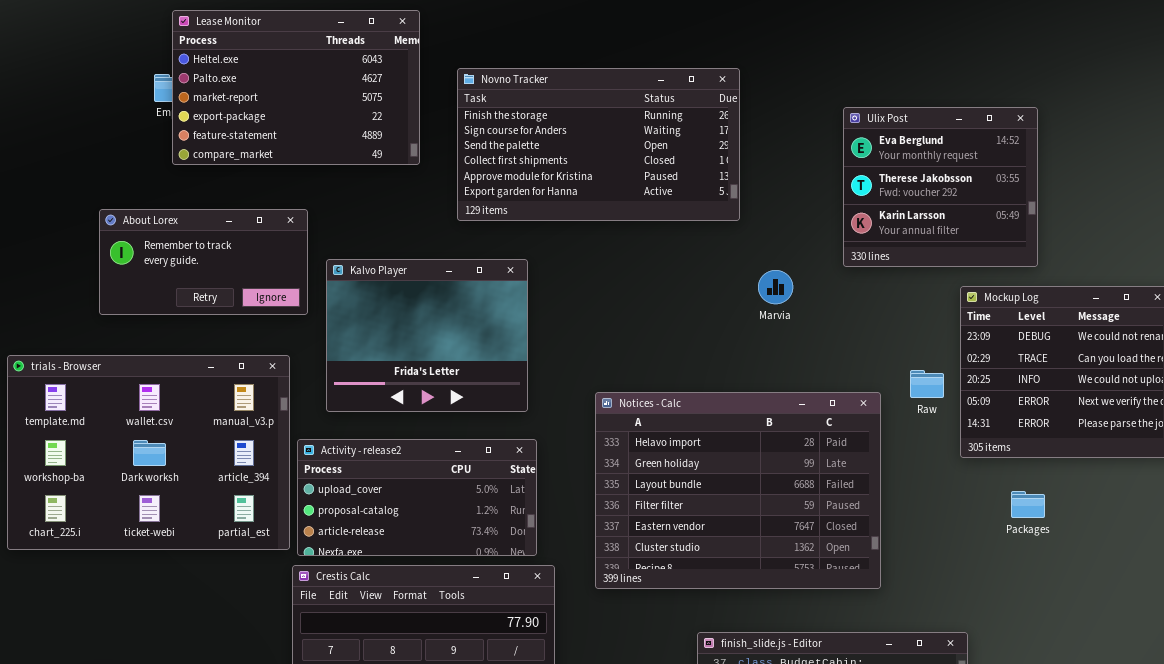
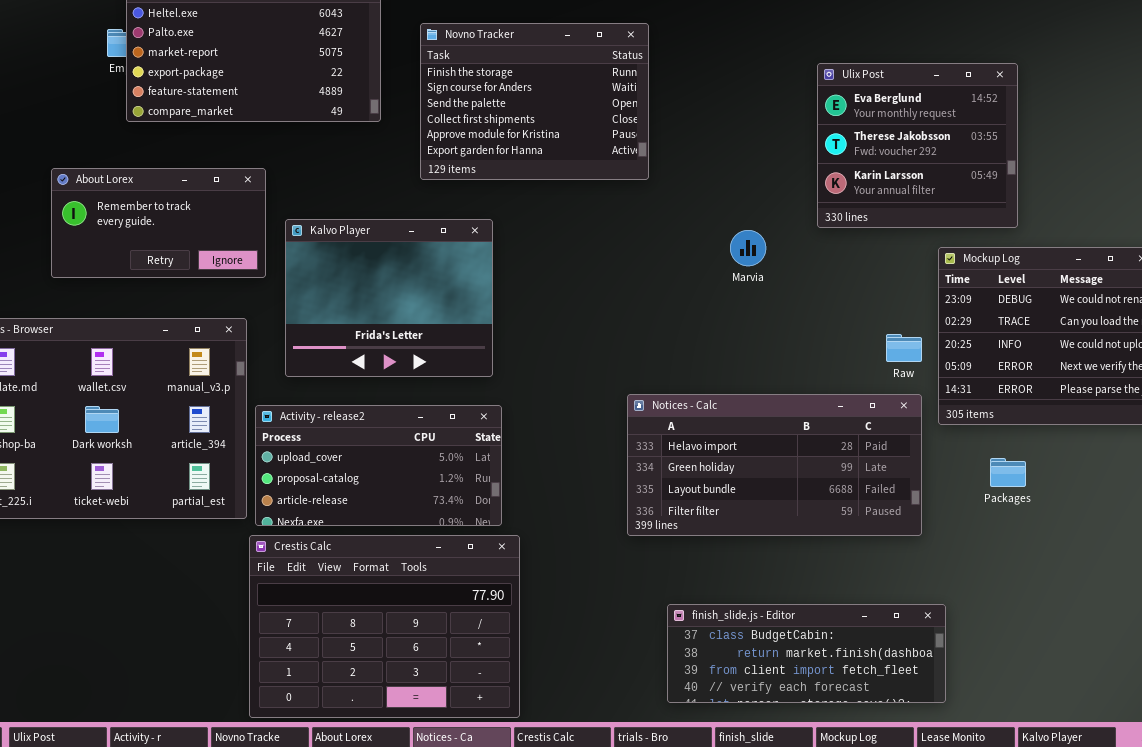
Novno Tracker: [457,68,740,221] -> [420,23,649,180], resized
Notices - Calc: [595,392,881,589] -> [627,394,922,536], moved, resized

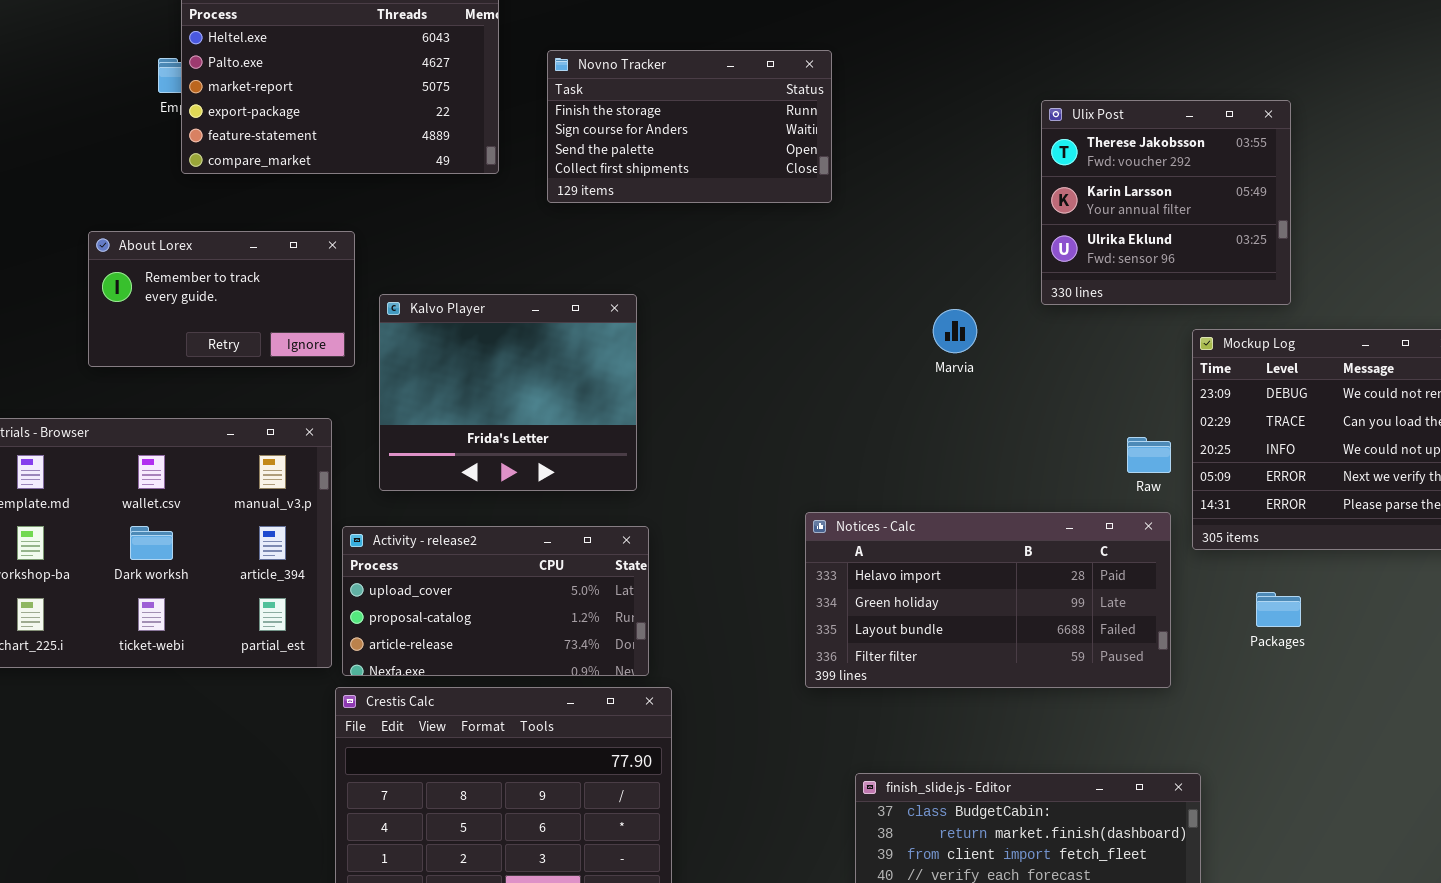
Novno Tracker: [420,23,649,180] -> [547,50,832,203], resized
Ulix Post: [817,63,1018,228] -> [1041,100,1291,305], scrolled down 1 row

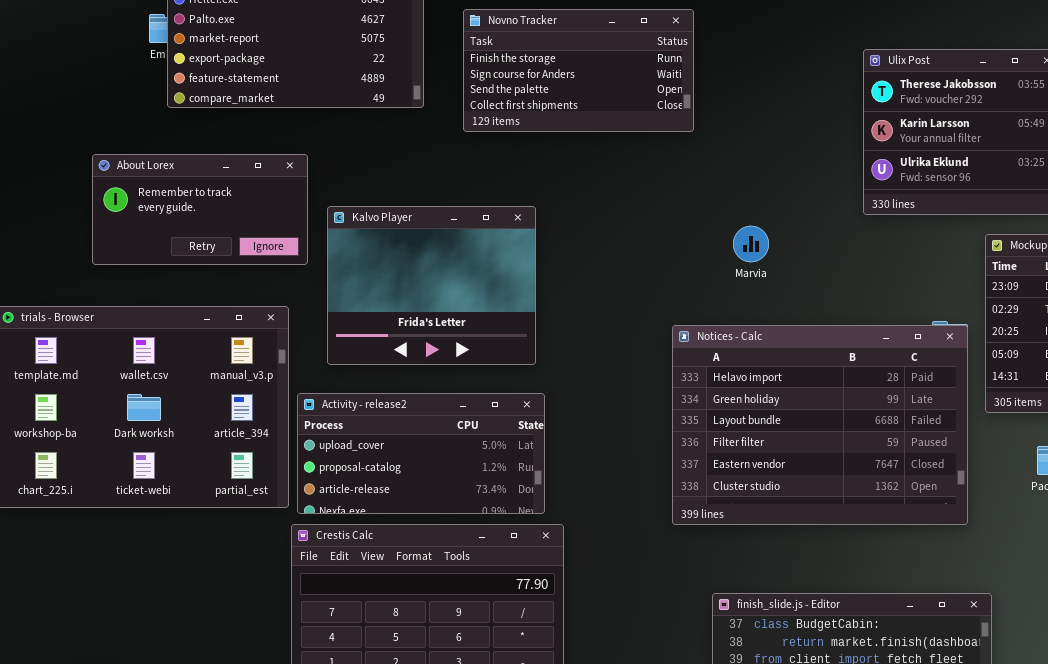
Marvia: [933,309,977,353] -> [733,226,769,262], moved
Notices - Calc: [805,512,1171,688] -> [672,325,968,525], resized

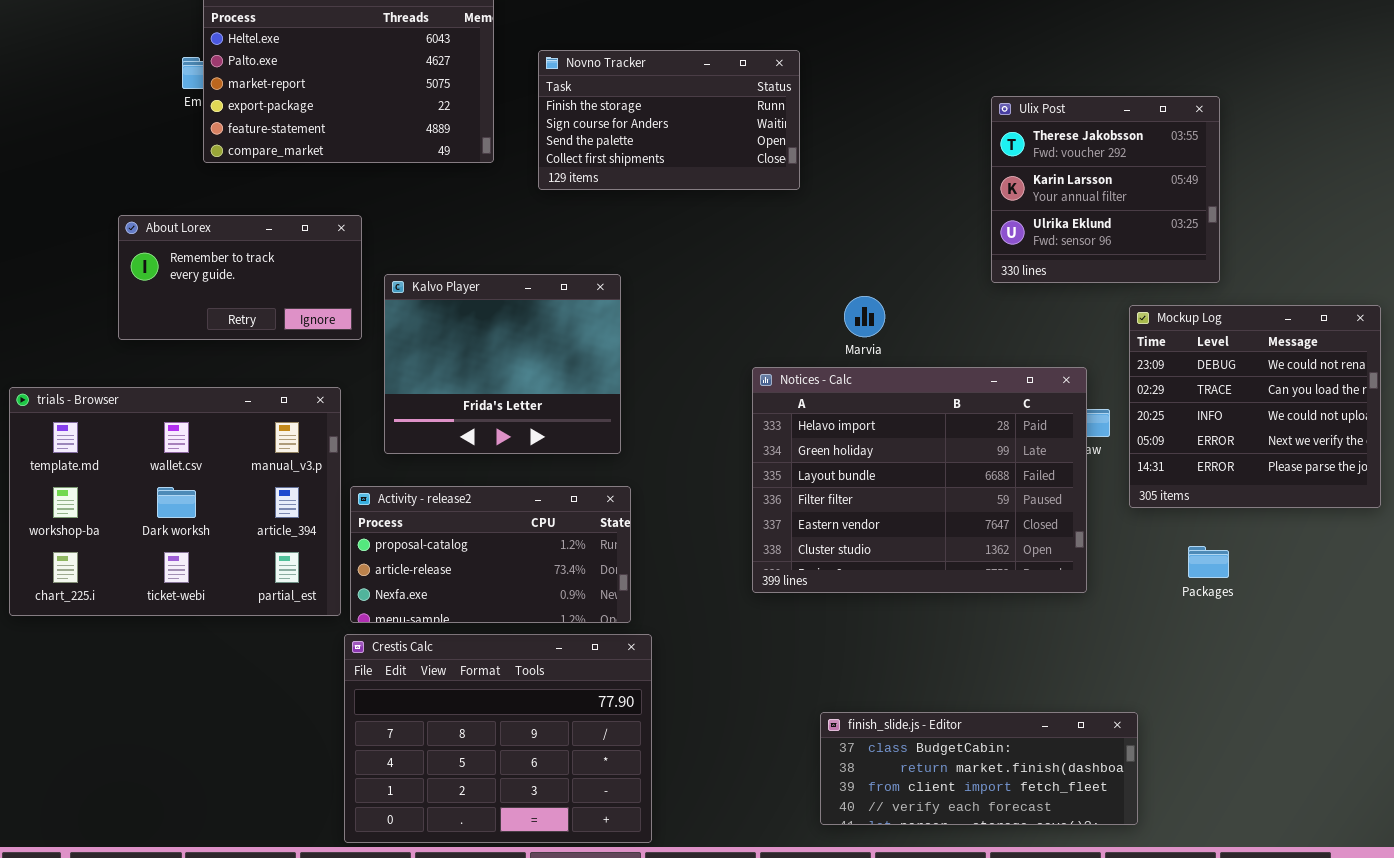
Notices - Calc: [672,325,968,525] -> [752,367,1087,593], moved
Activity - release2: [297,393,545,514] -> [350,486,631,623], scrolled down 1 row

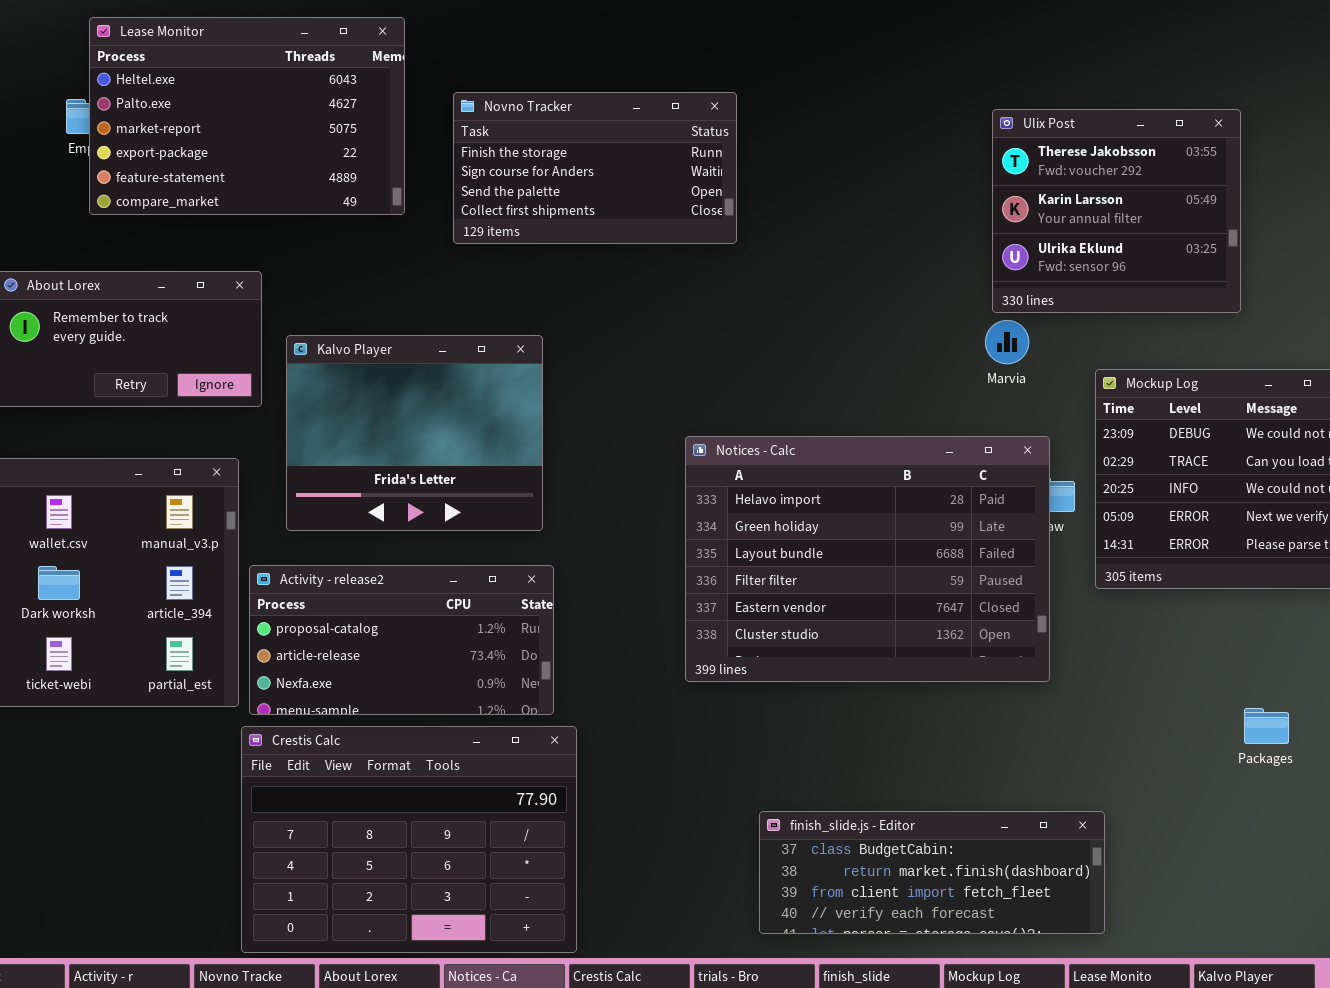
Ulix Post: [991,96,1220,283] -> [992,109,1241,313], moved
Marvia: [844,296,885,337] -> [985,320,1029,364], moved
Packages: [1188,546,1229,578] -> [1244,708,1289,744], moved

